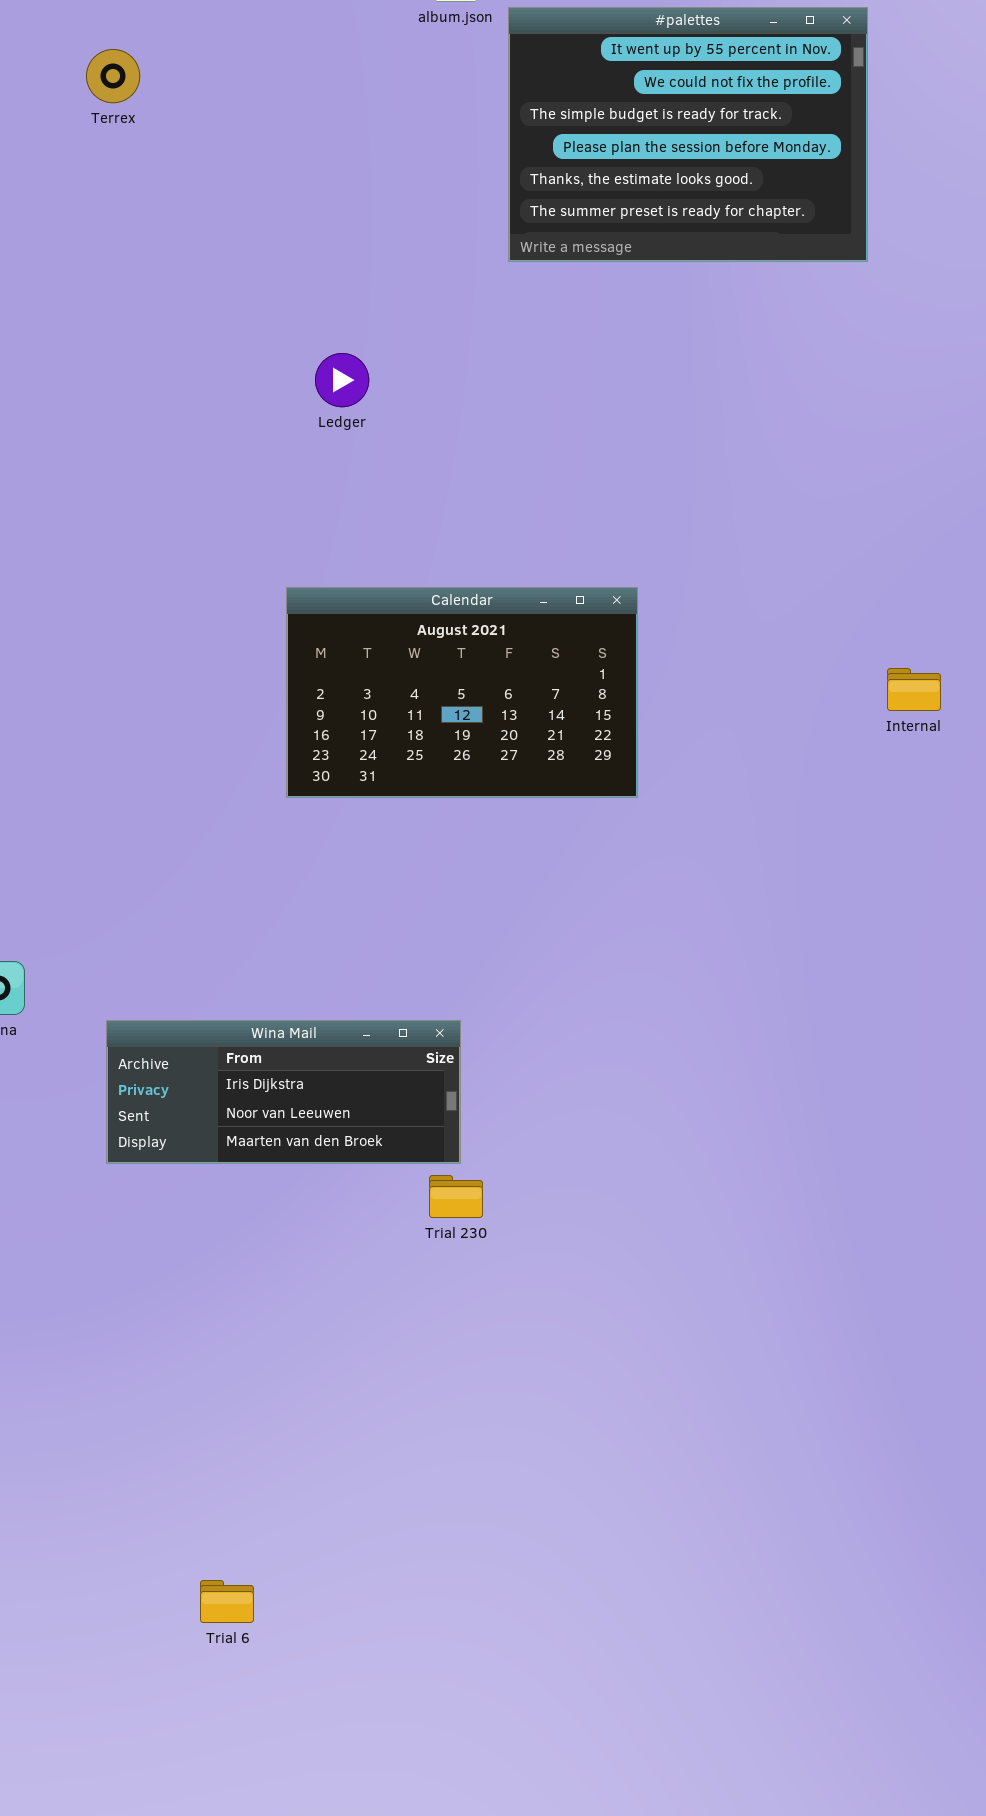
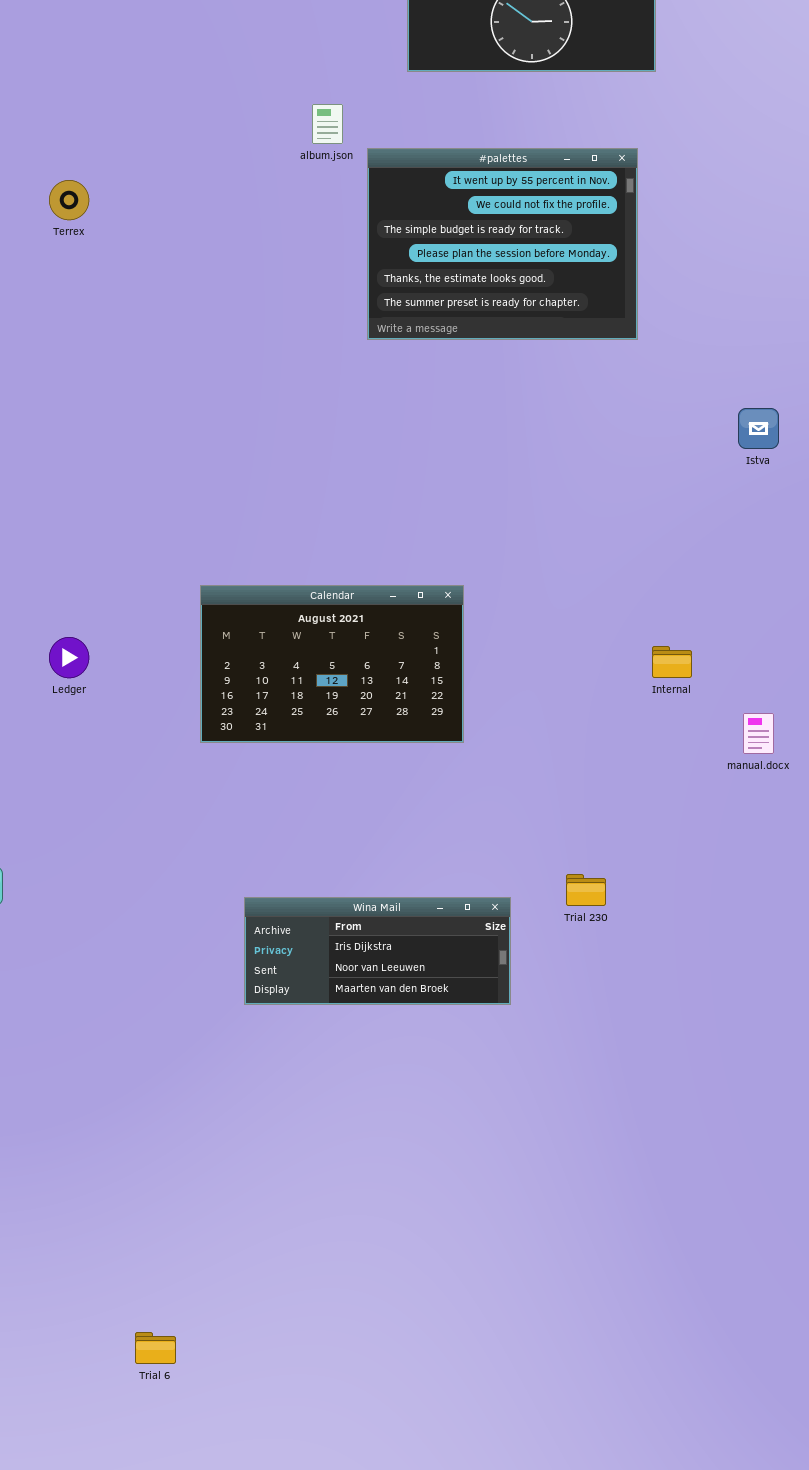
Ledger: [315,353,369,407] -> [49,637,89,678], moved
Wina Mail: [106,1020,461,1164] -> [244,897,511,1005], moved
Trial 230: [429,1175,483,1218] -> [566,874,606,906], moved

